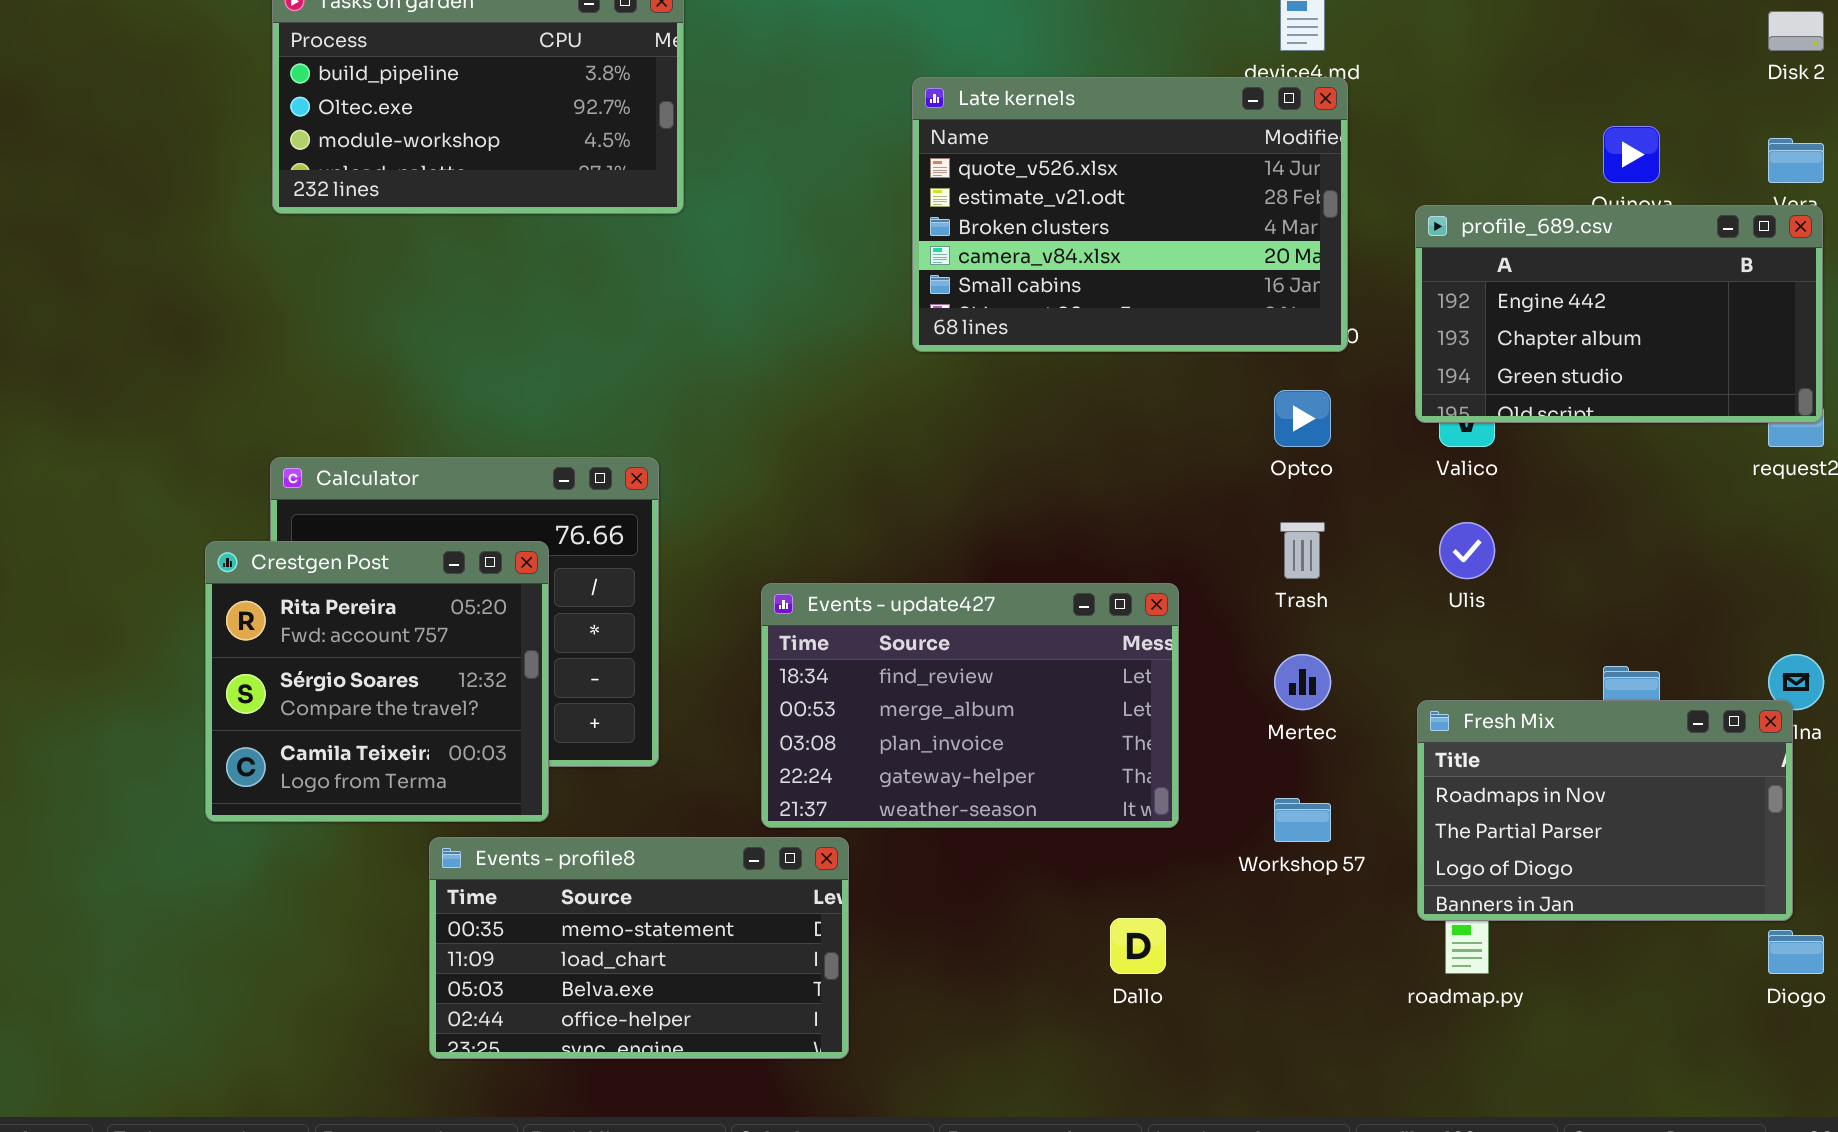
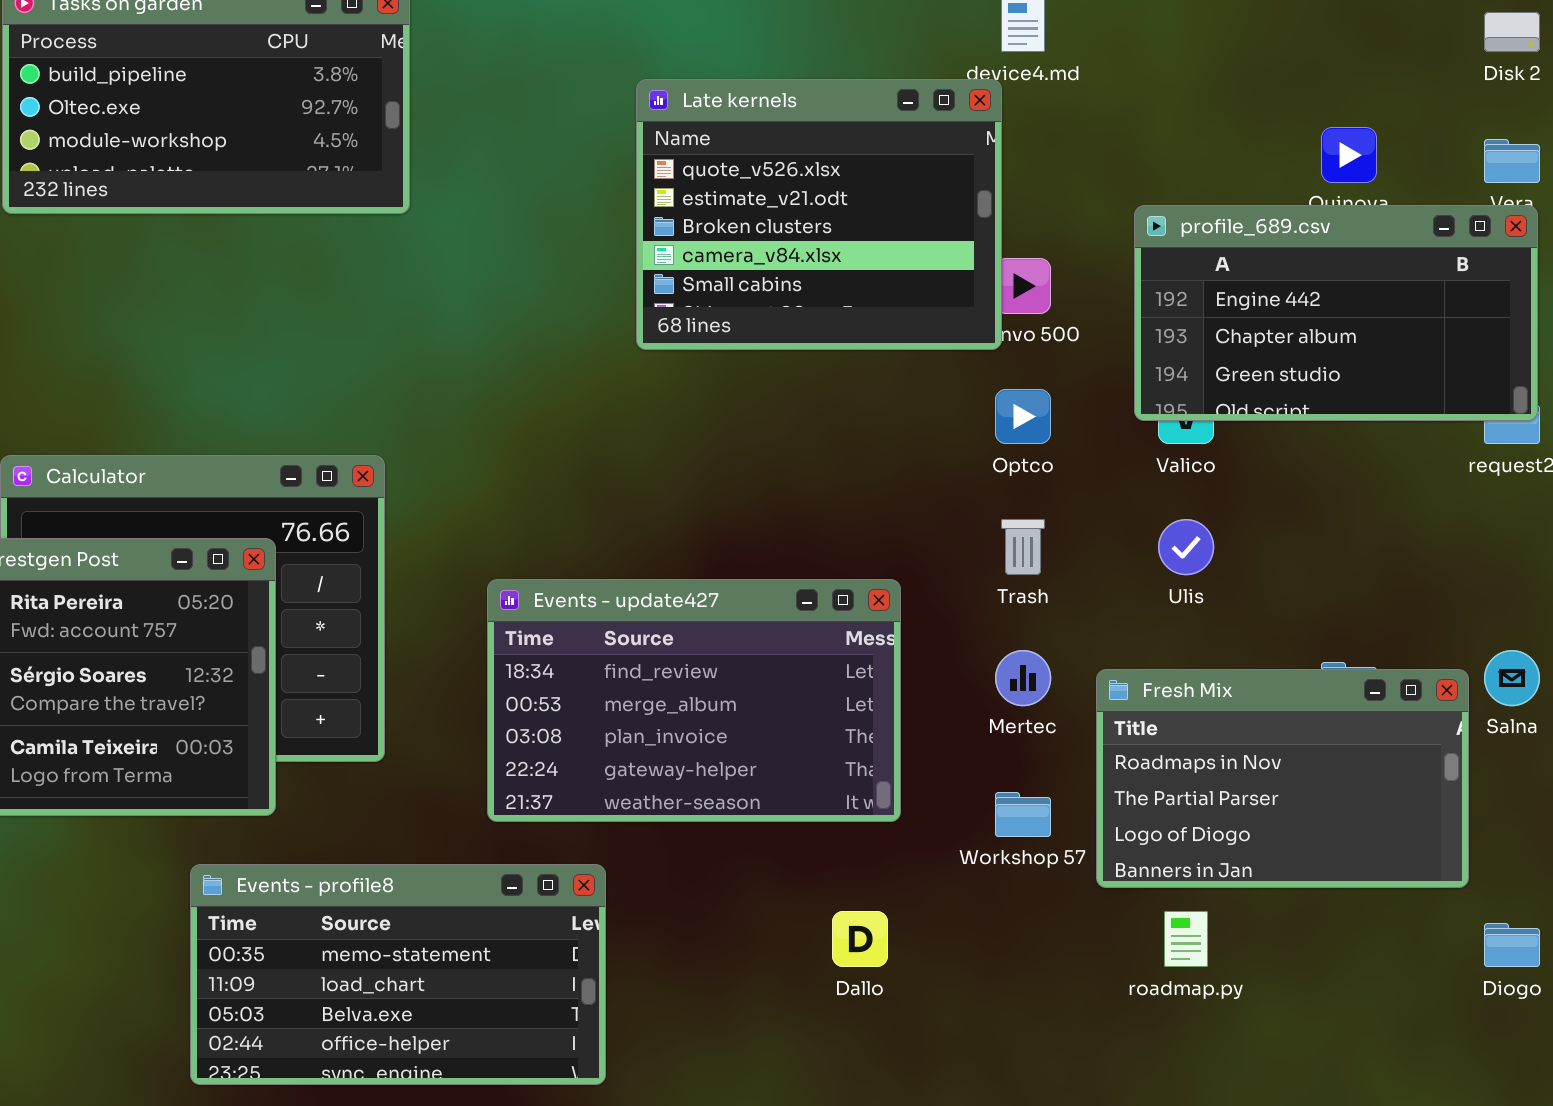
Late kernels: [912,77,1348,352] -> [636,79,1002,350], resized
Fresh Mix: [1417,700,1793,921] -> [1096,669,1469,888], moved
Events - profile8: [429,837,849,1059] -> [190,864,606,1085], moved

